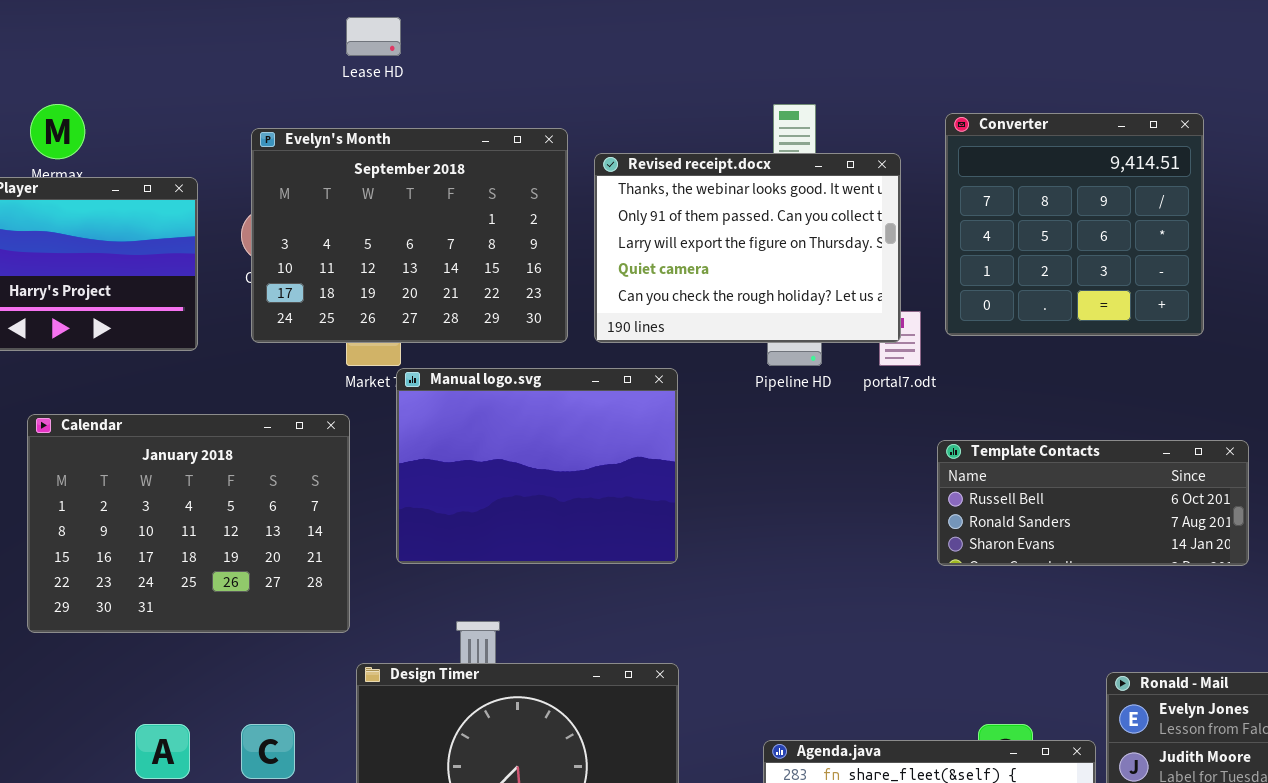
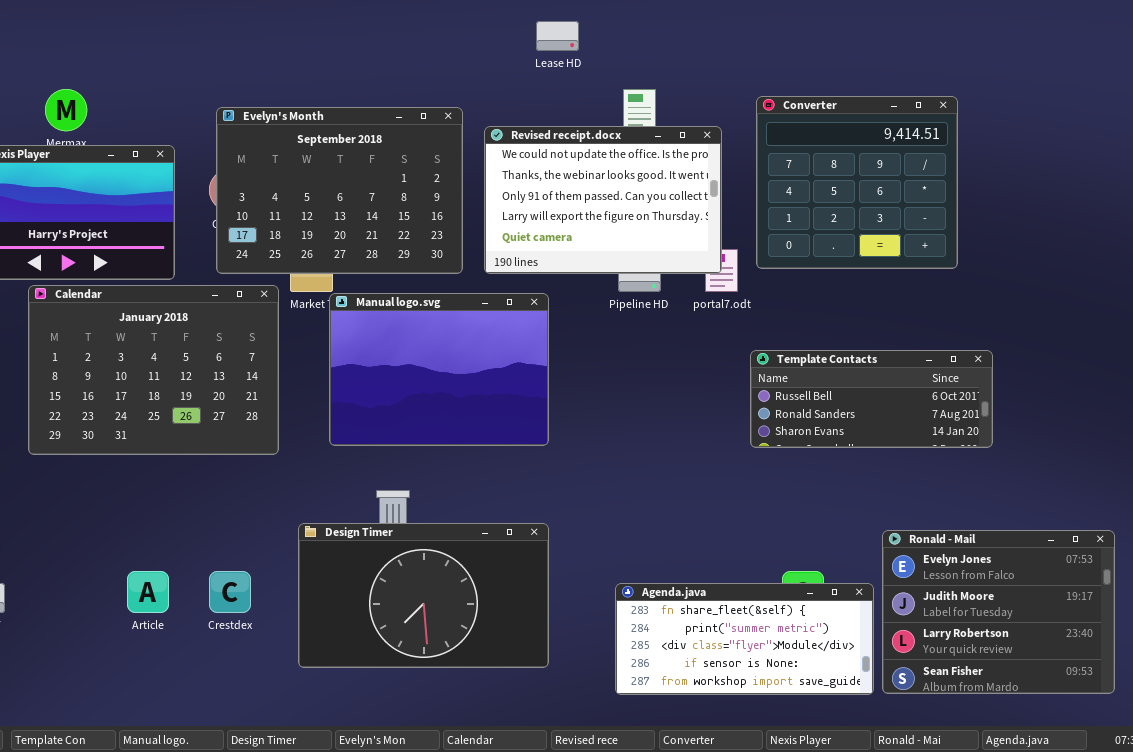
Lease HD: [346,17,401,56] -> [536,21,579,51], moved
Revised receipt.docx: [594,153,901,343] -> [484,126,722,274], scrolled up 1 row
Calendar: [27,414,350,633] -> [28,285,279,455], moved

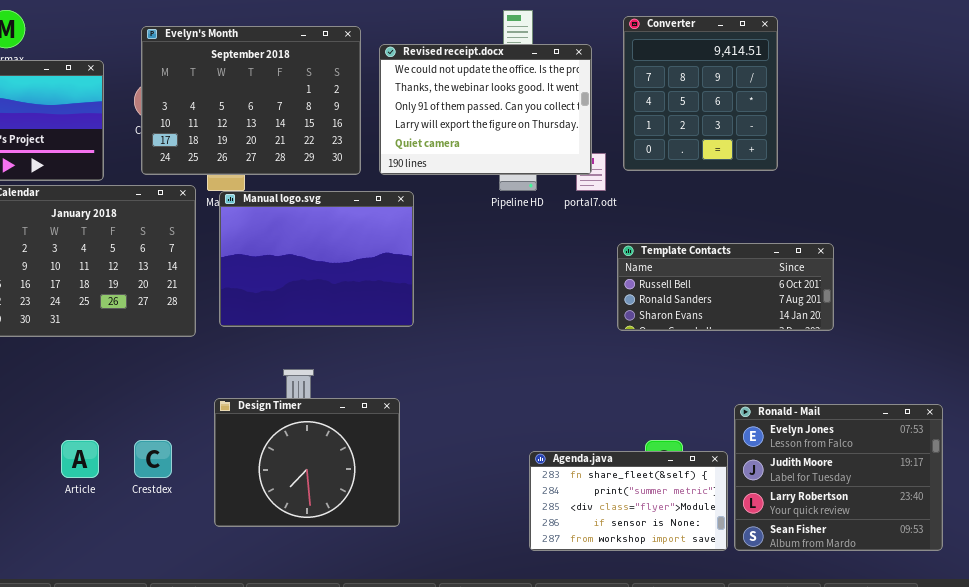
Converter: [756,96,958,269] -> [623,16,778,171], resized
Manual logo.svg: [329,293,549,446] -> [219,191,414,327], moved
Design Timer: [298,523,549,668] -> [214,398,400,527], resized
Agenda.java: [615,583,874,695] -> [529,451,728,551], resized

